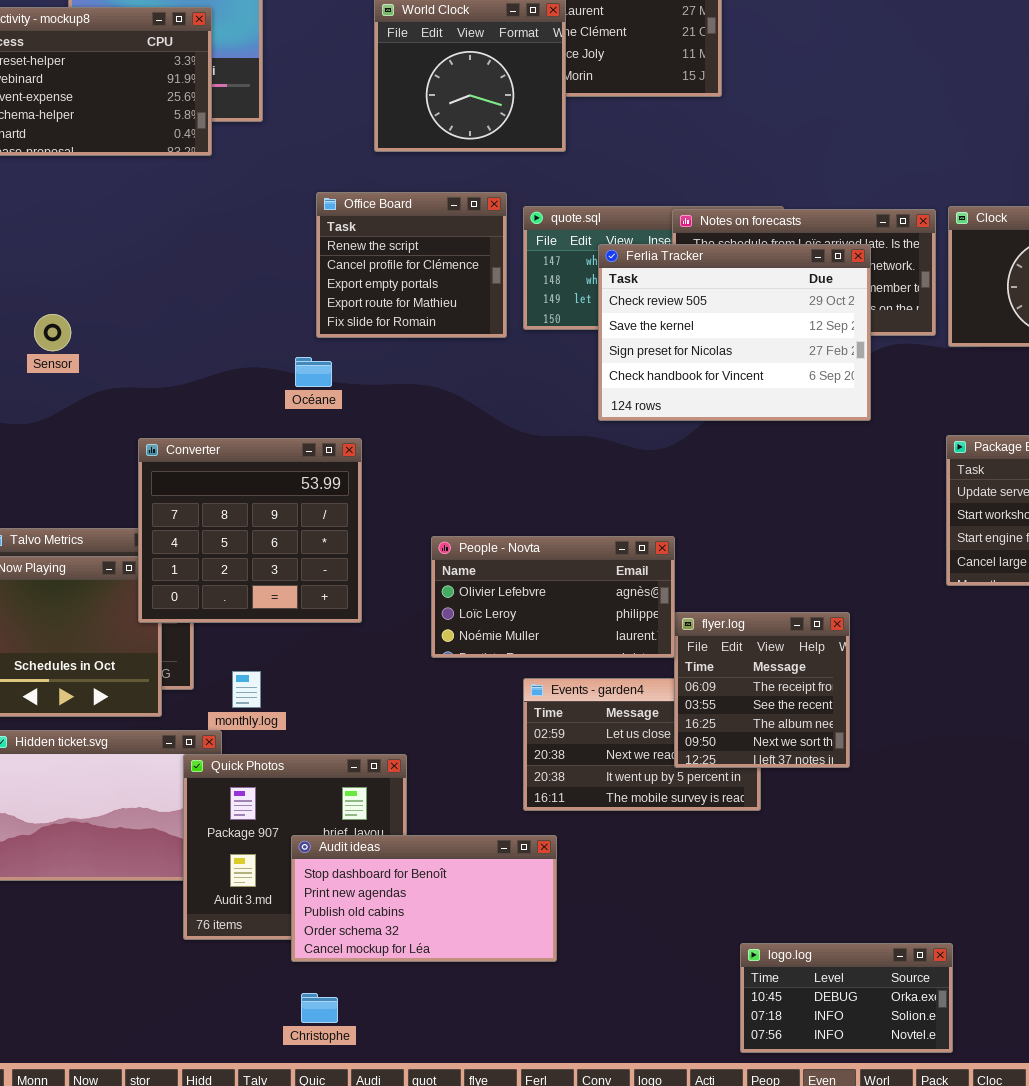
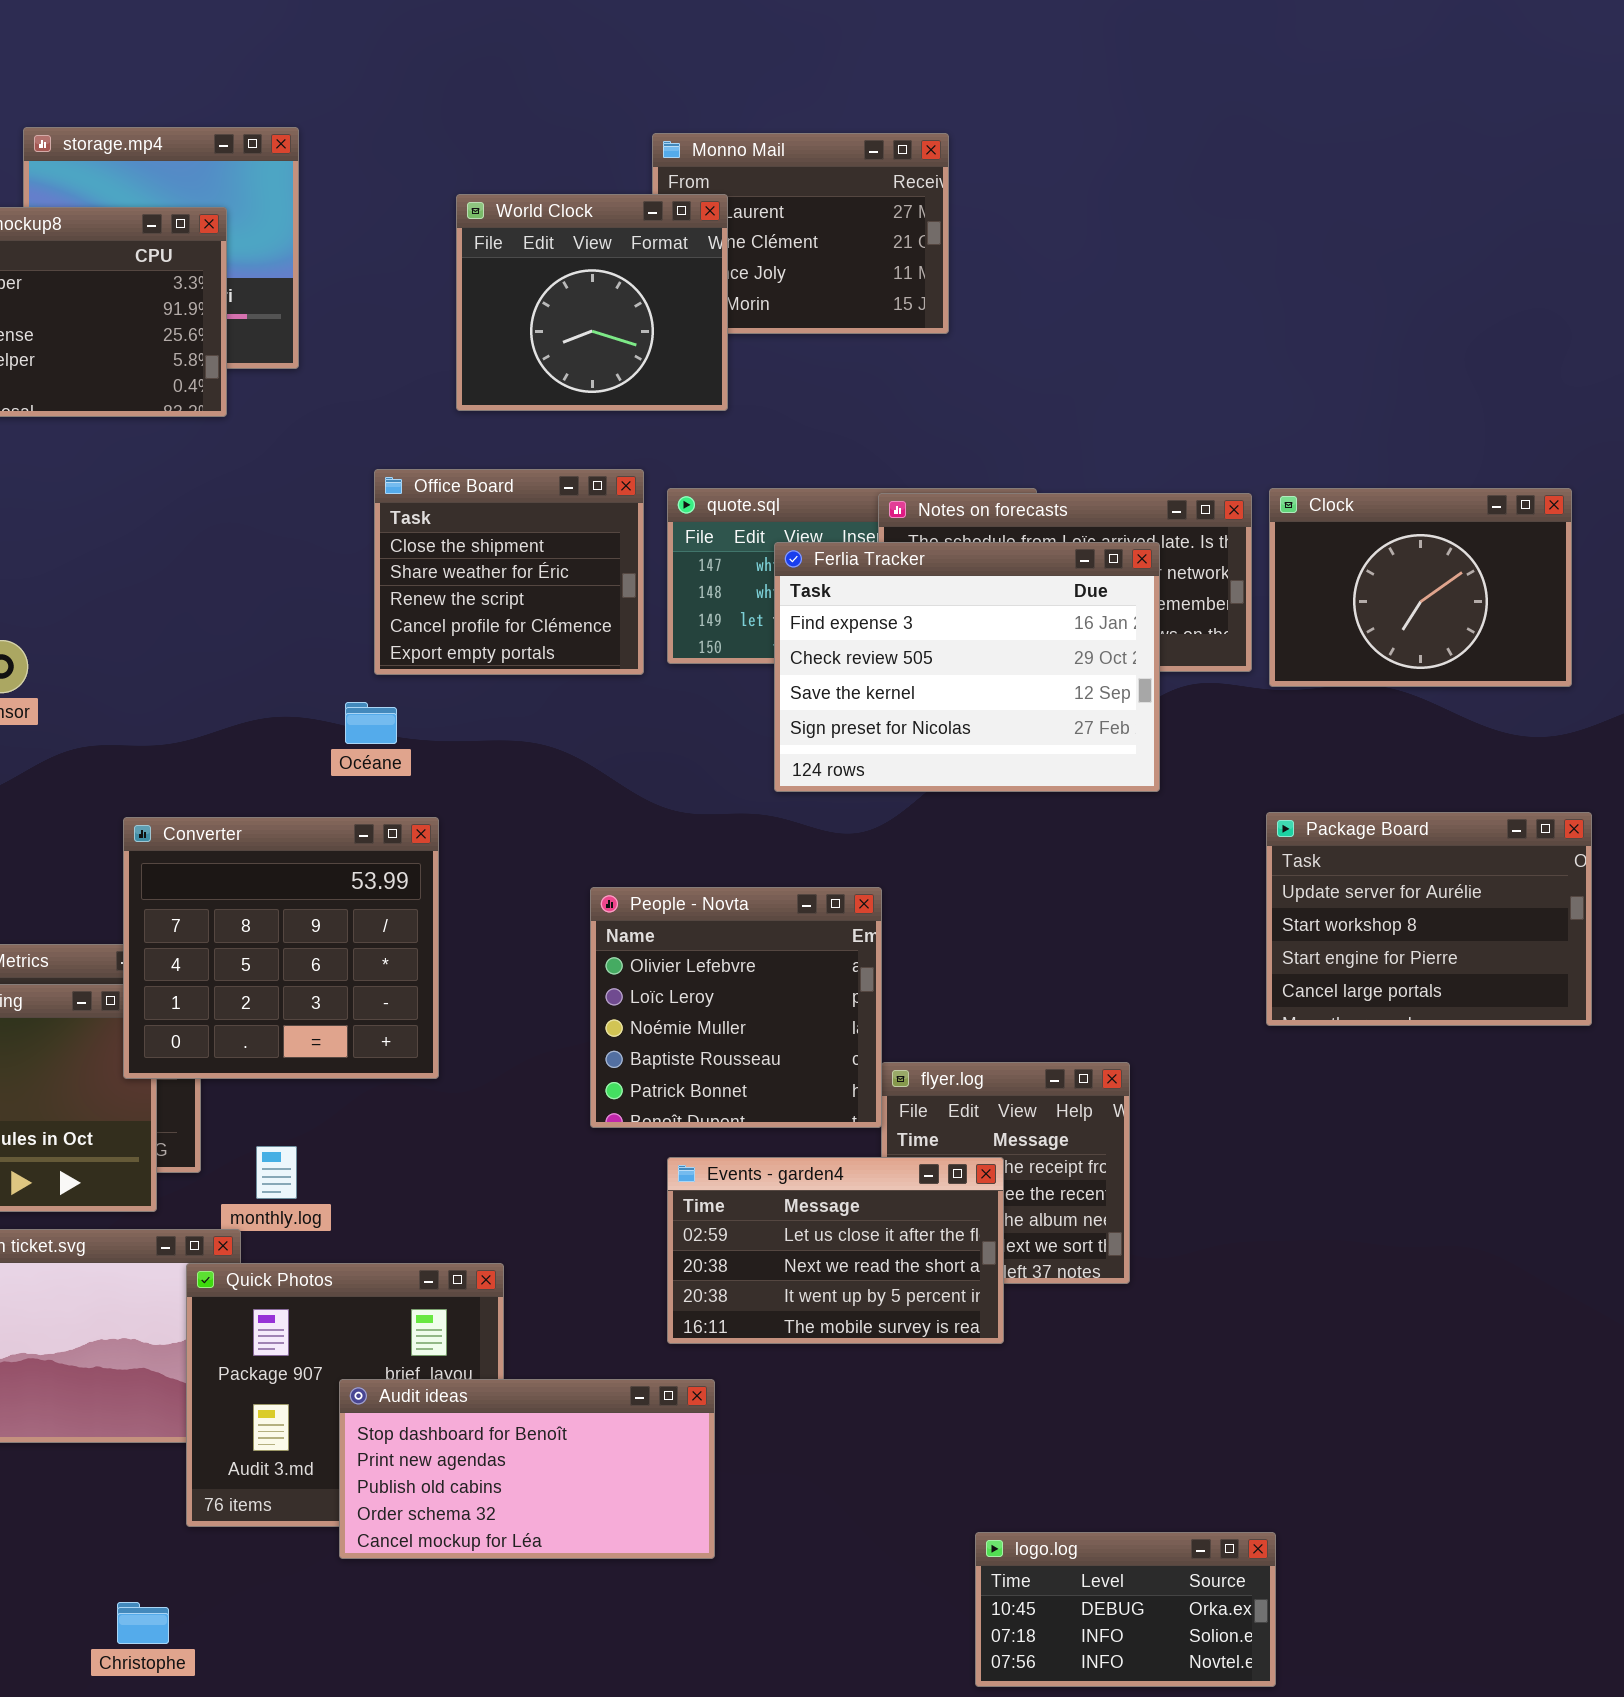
Office Board: [316,192,507,338] -> [374,469,644,675], scrolled up 2 rows
Ferlia Tracker: [598,244,871,421] -> [774,542,1160,792], scrolled up 1 row
People - Novta: [431,536,675,658] -> [590,887,882,1128], resized
Events - garden4: [523,678,761,811] -> [667,1157,1004,1344], raised
Christophe: [301,993,338,1023] -> [117,1602,169,1644], moved

